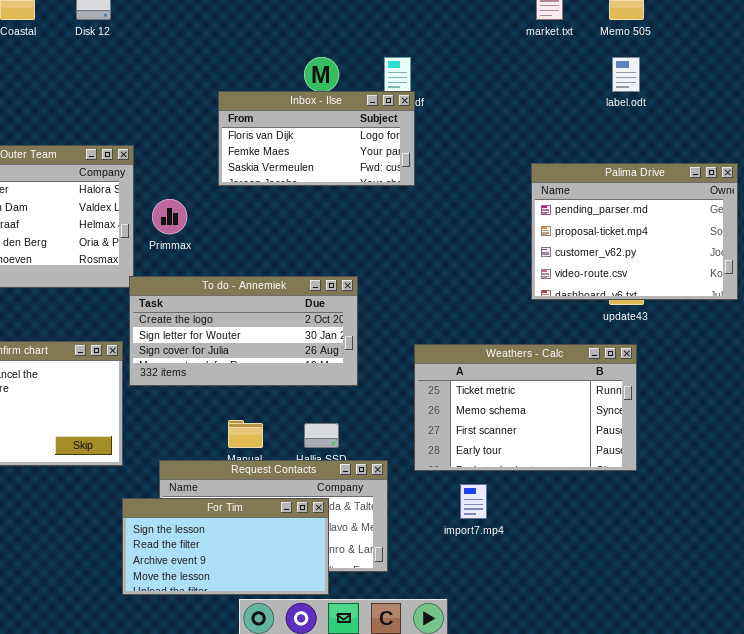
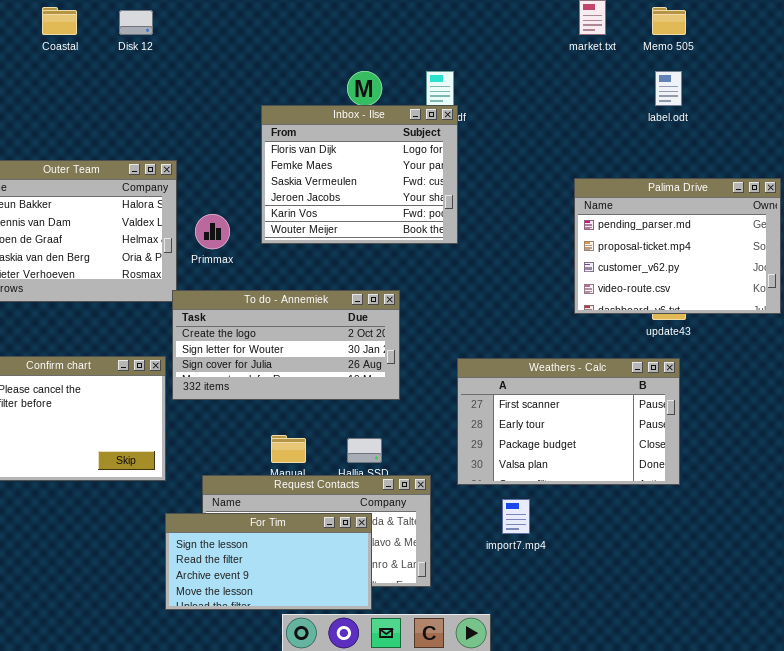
Inbox - Ilse: [218,91,415,186] -> [261,105,458,244], resized
Weathers - Calc: [414,344,637,471] -> [457,358,680,485], scrolled down 2 rows

